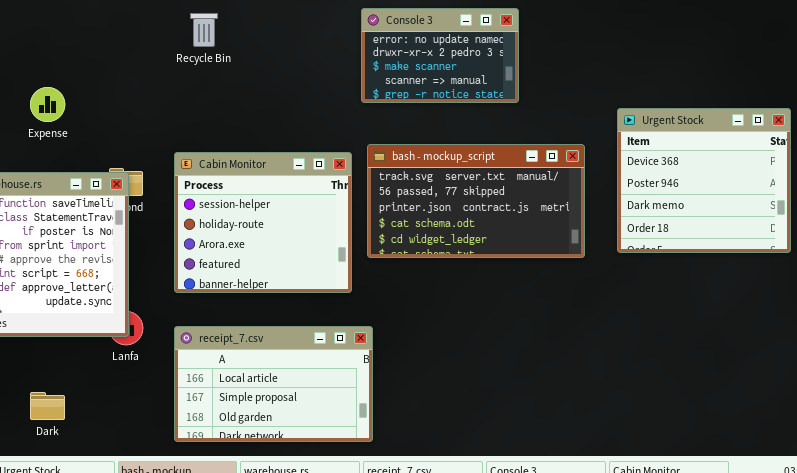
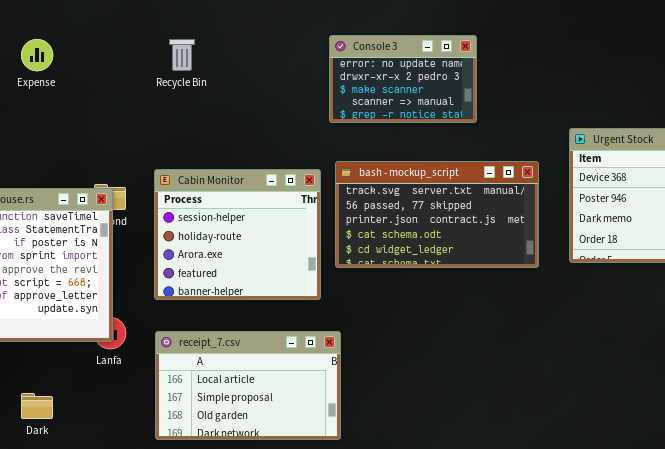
Expense: [30,87,65,122] -> [21,39,53,71], moved

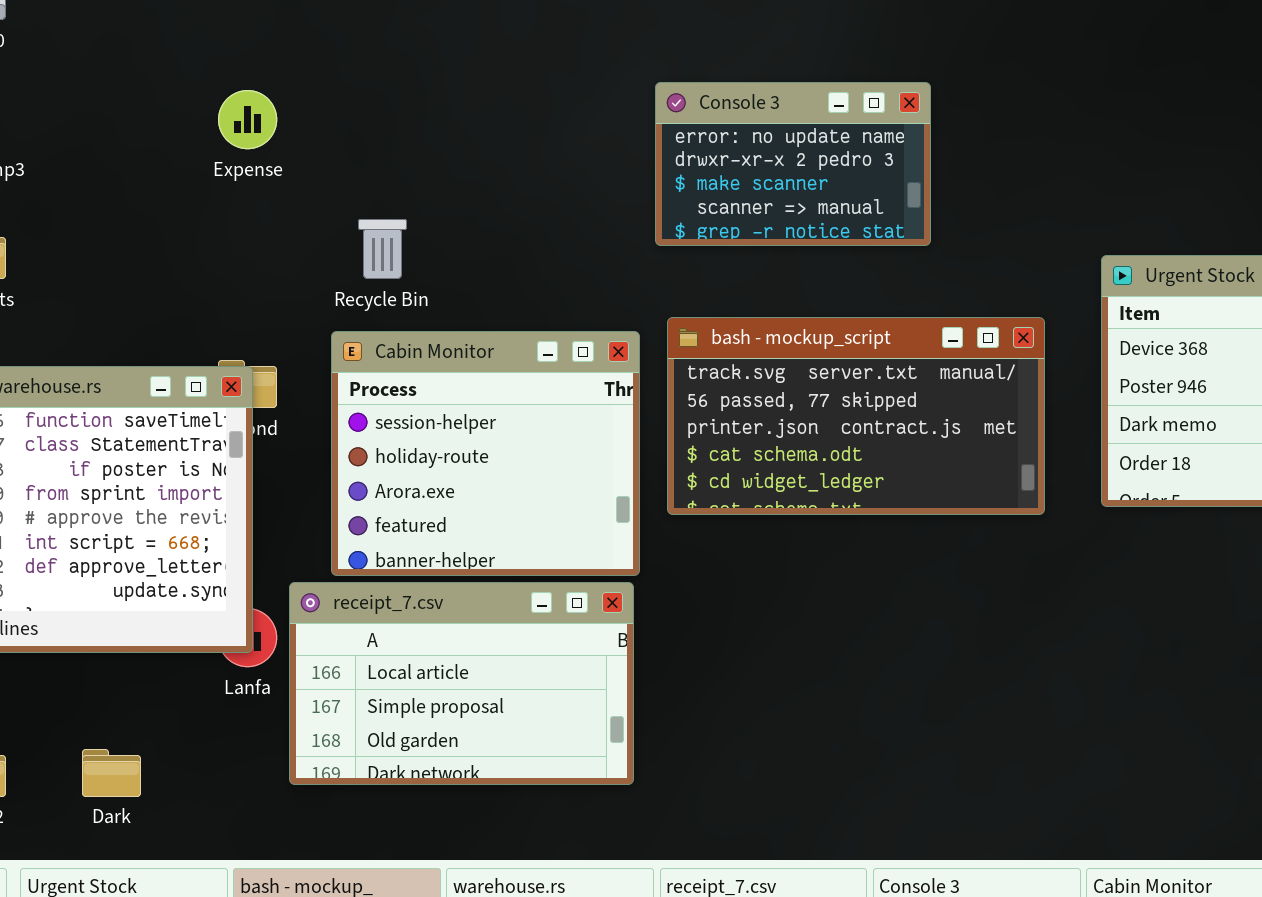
Expense: [21,39,53,71] -> [218,90,277,149], moved
Recycle Bin: [169,39,195,71] -> [358,219,407,279], moved
receipt_7.csv: [155,331,341,440] -> [289,582,634,785], moved

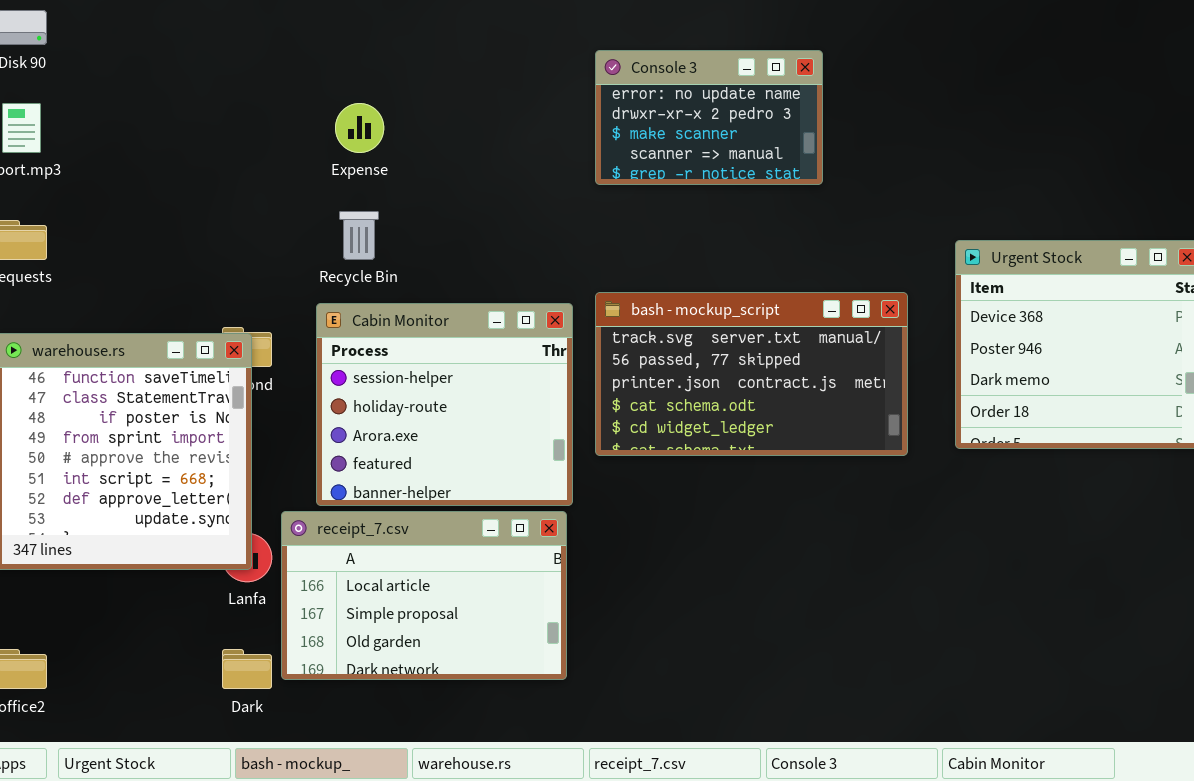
Console 3: [655,82,931,246] -> [595,50,823,185], moved
Expense: [218,90,277,149] -> [335,103,384,153], moved
Dark: [82,749,141,797] -> [222,649,272,689], moved

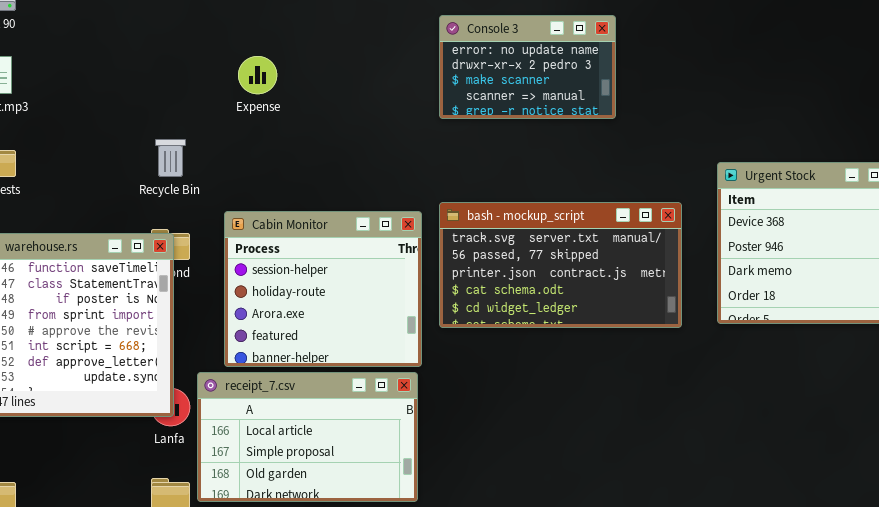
Recycle Bin: [339,211,379,260] -> [155,139,186,177], moved

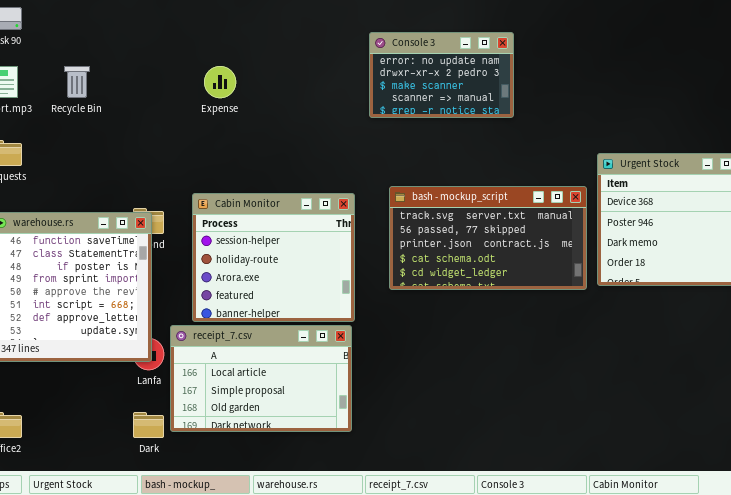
Recycle Bin: [155,139,186,177] -> [64,66,90,98], moved
bash - mockup_script: [439,202,682,328] -> [389,186,587,290], moved

